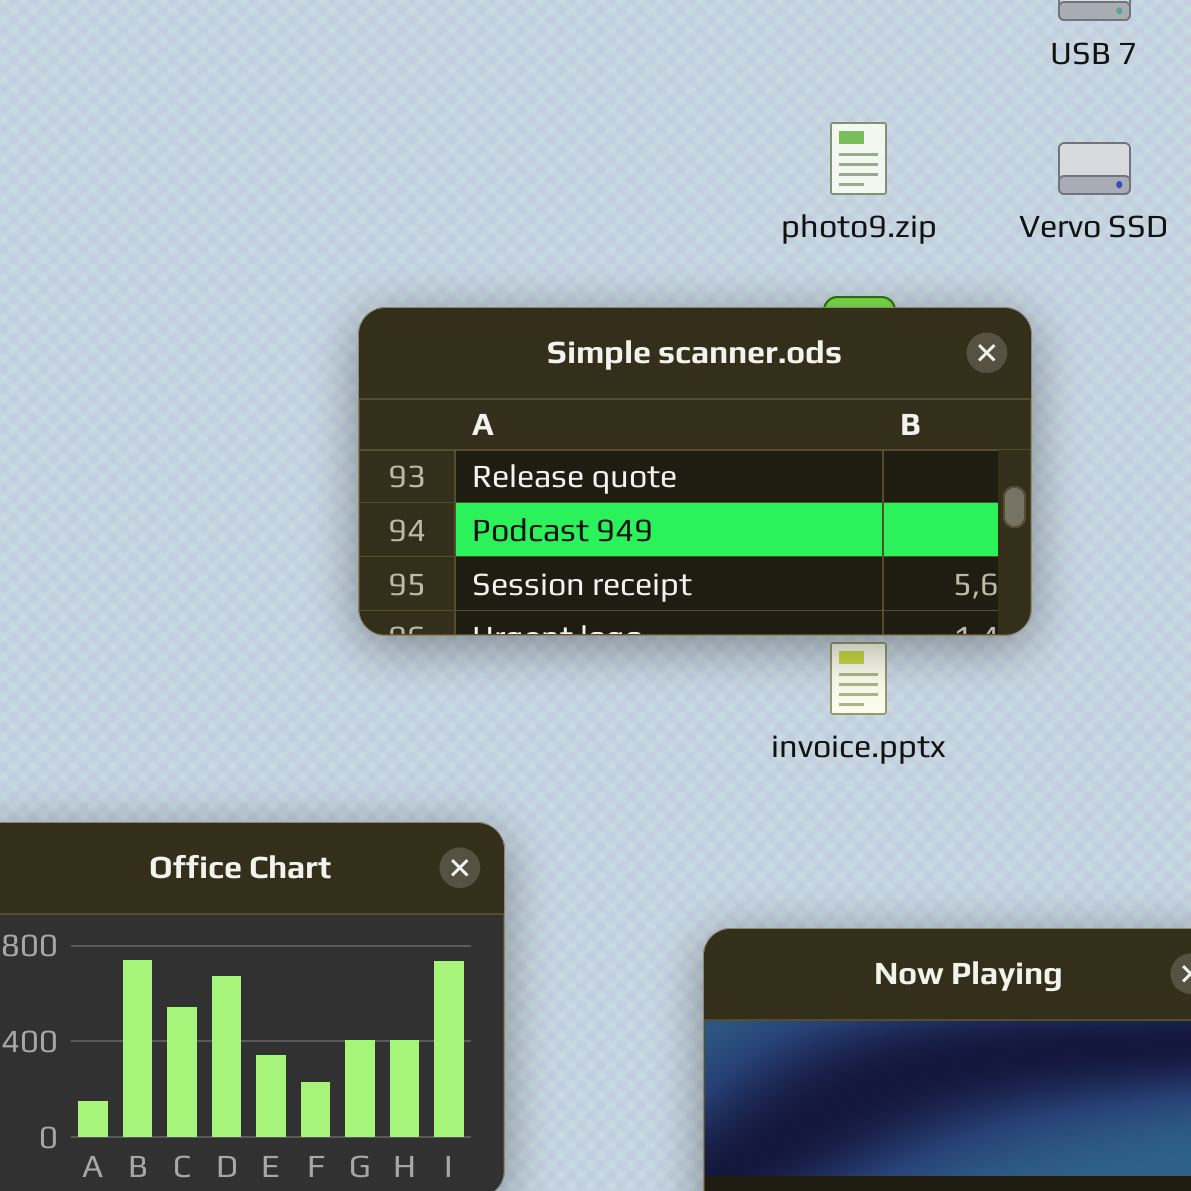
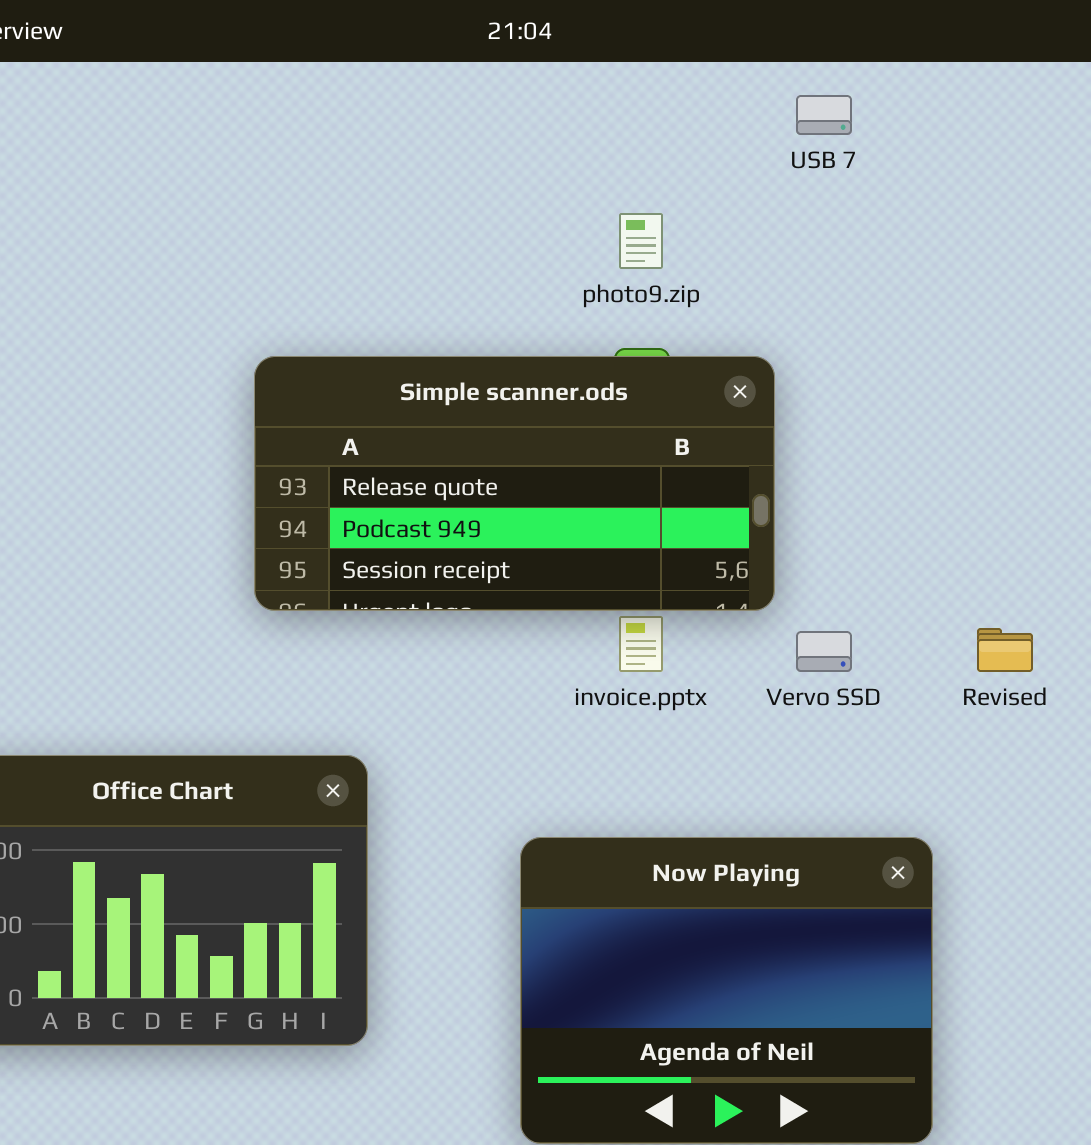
Vervo SSD: [1058,142,1131,195] -> [796,631,852,672], moved

